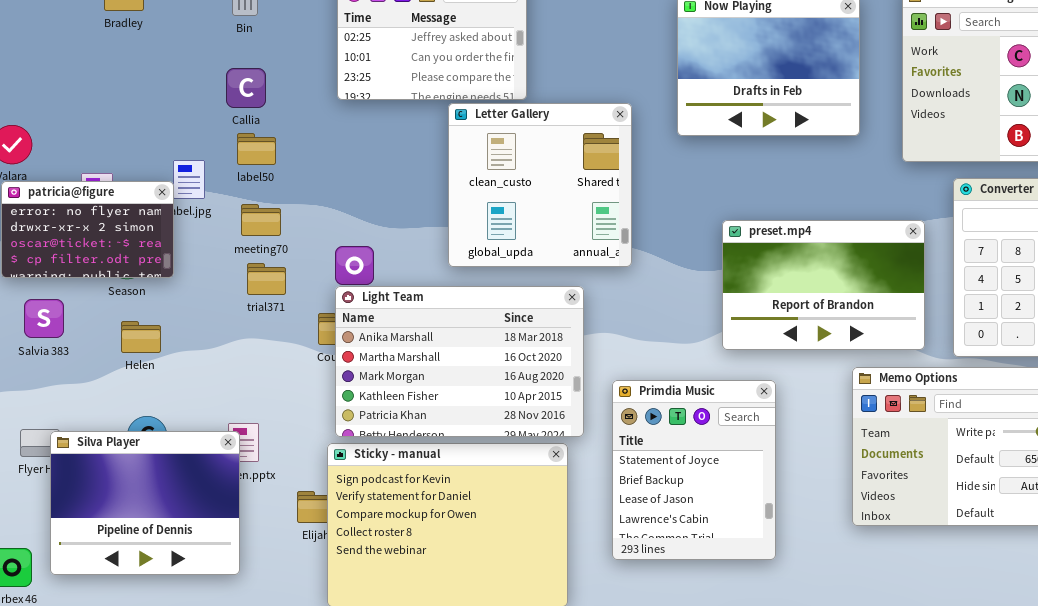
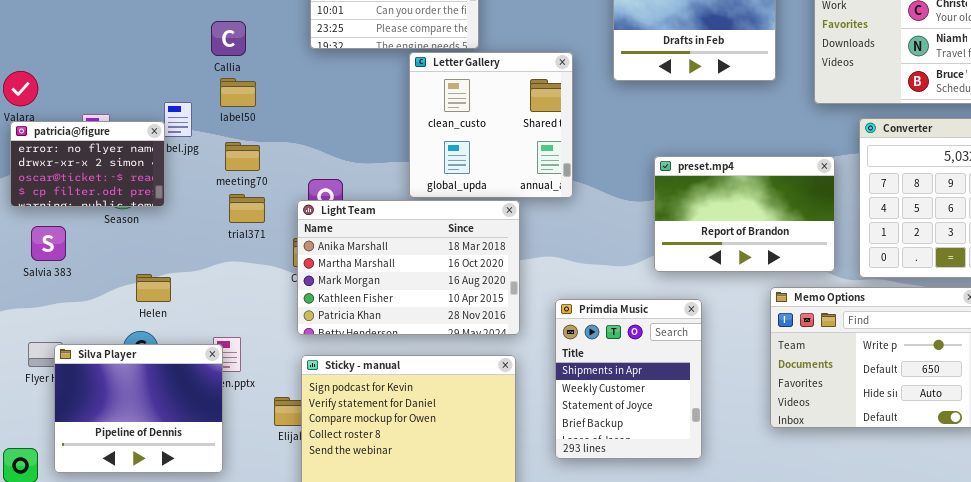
Light Team: [335,286,584,437] -> [297,200,520,335], moved
Helen: [121,321,161,353] -> [136,274,171,302], moved
Primdia Music: [612,380,776,560] -> [555,299,702,459], scrolled up 2 rows

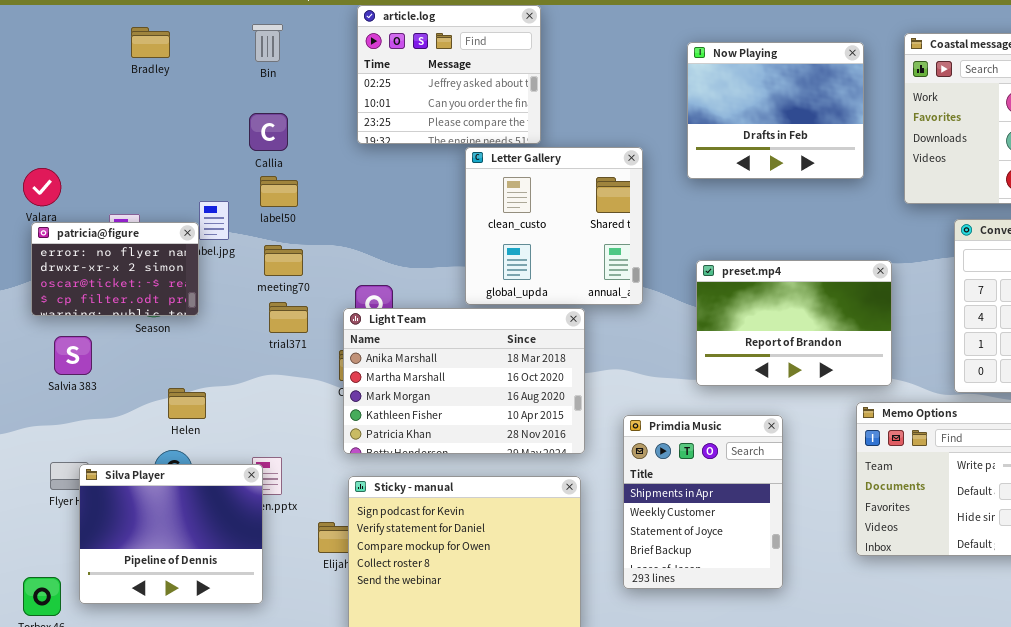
preset.mp4: [654,156,835,272] -> [696,260,892,386], moved

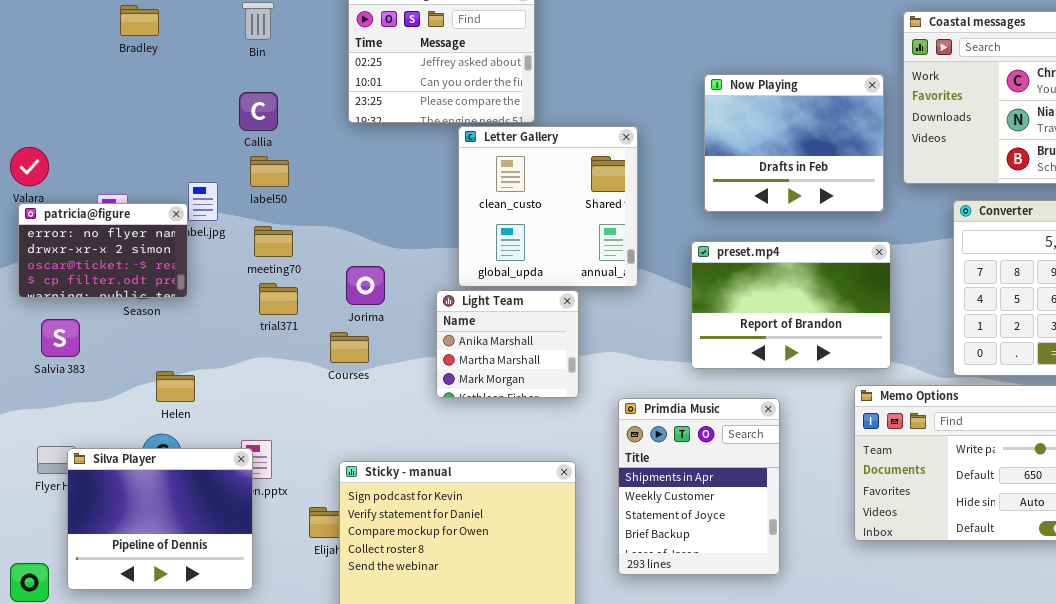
Now Playing: [687,42,864,179] -> [704,74,884,212], moved
Light Team: [343,308,585,454] -> [436,290,579,398], resized

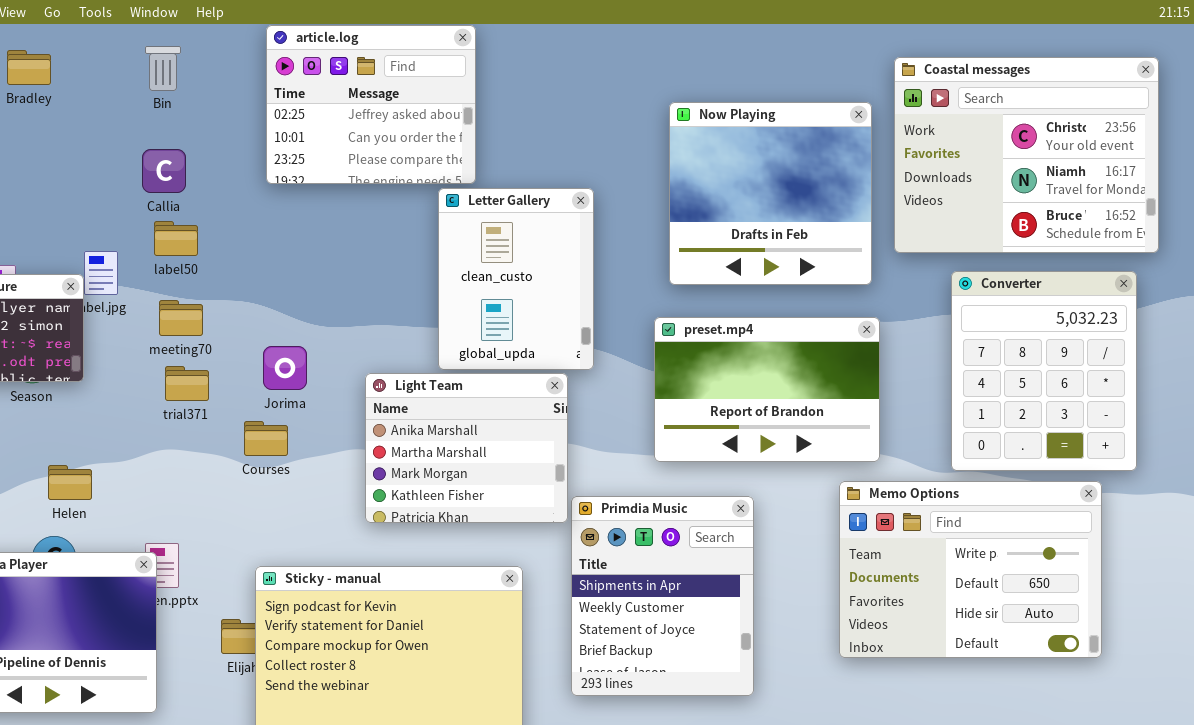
Now Playing: [704,74,884,212] -> [669,102,872,285], resized
Letter Gallery: [458,126,638,287] -> [438,188,594,370], resized
Light Team: [436,290,579,398] -> [365,373,568,523], resized

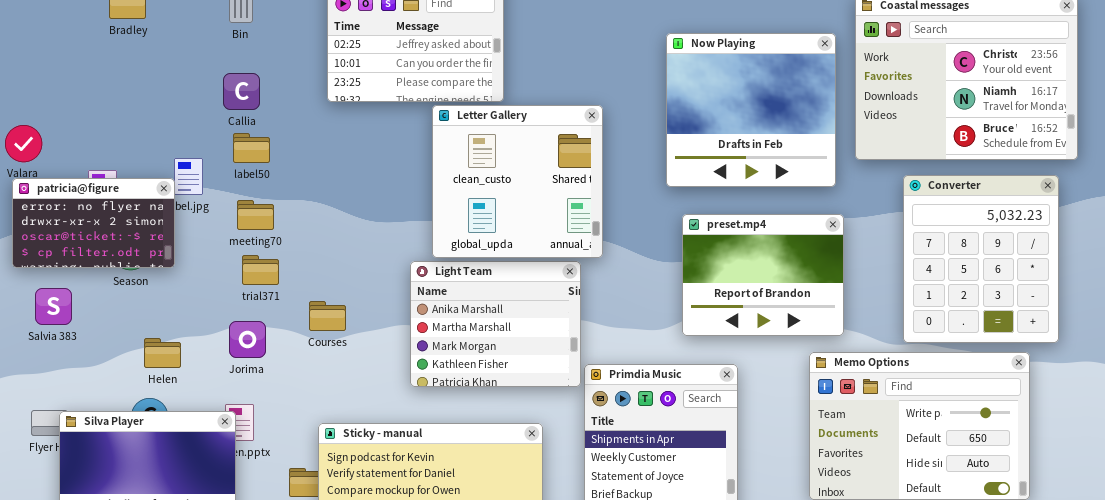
Letter Gallery: [438,188,594,370] -> [432,105,603,258], resized
preset.mp4: [654,317,880,462] -> [682,214,844,336], resized
Jorima: [263,346,307,390] -> [229,321,266,358], moved

